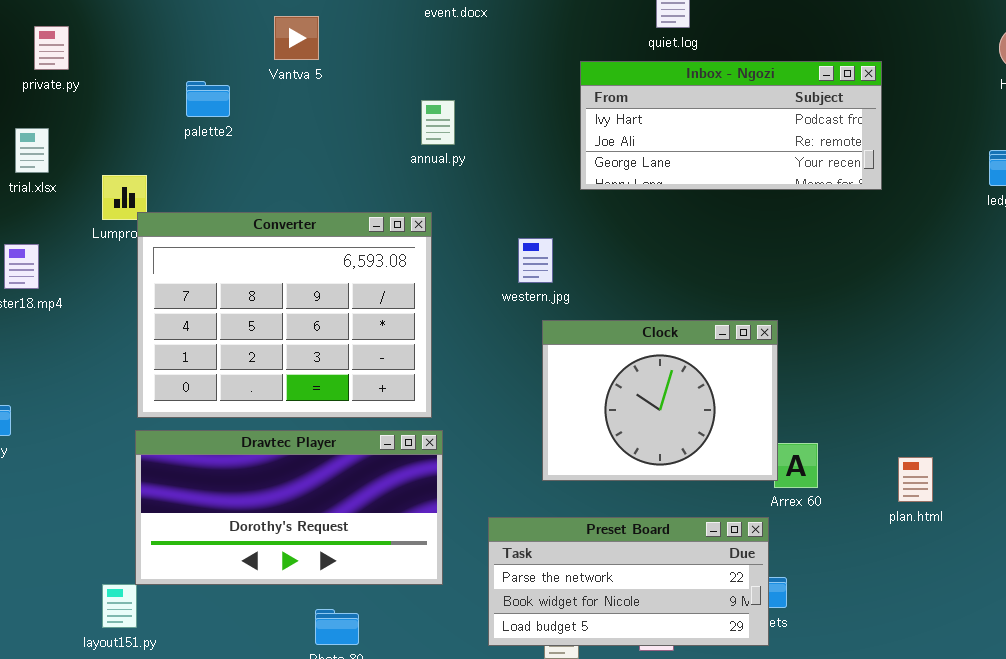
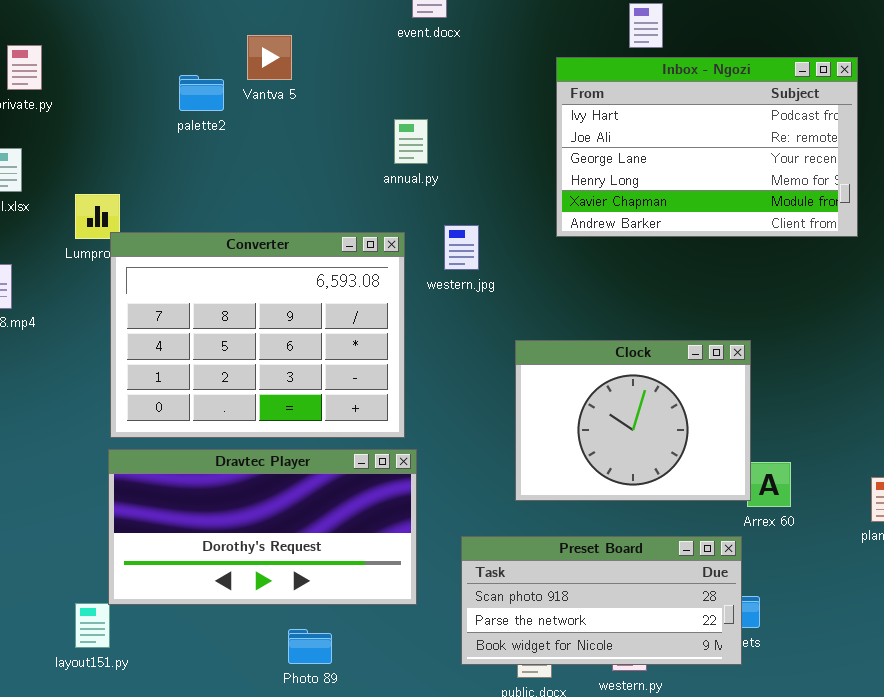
Inbox - Ngozi: [580,61,882,190] -> [556,57,858,237], moved, resized
palette2: [186,81,230,117] -> [179,75,224,111], moved
western.jpg: [518,238,553,283] -> [444,225,479,270], moved
Preset Board: [488,517,769,646] -> [461,536,742,665], scrolled up 1 row

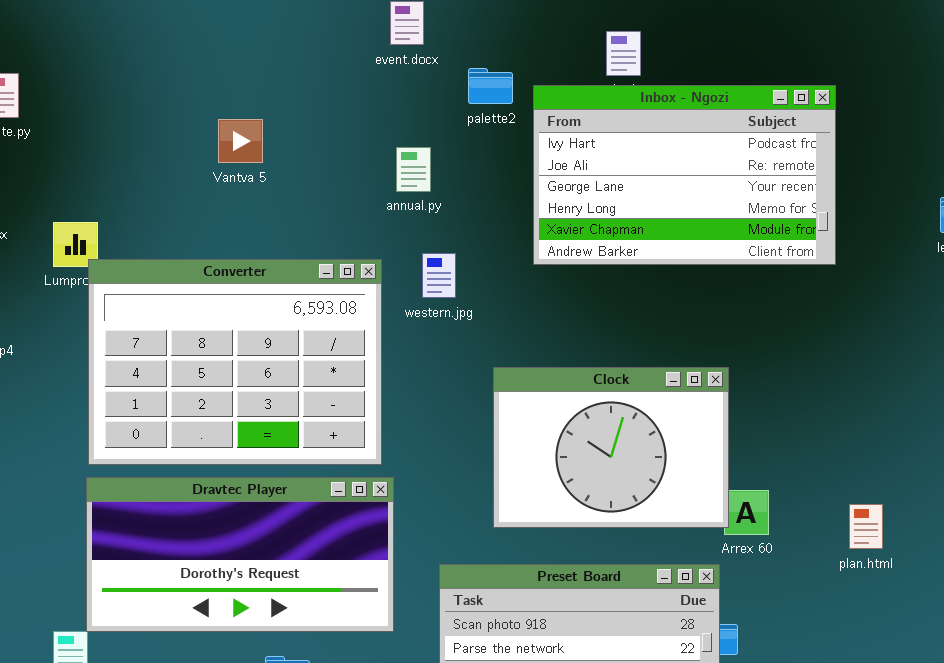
Vantva 5: [247,35,292,80] -> [218,119,263,163], moved
palette2: [179,75,224,111] -> [468,68,513,104], moved
annual.py: [394,119,428,164] -> [396,147,431,192], moved

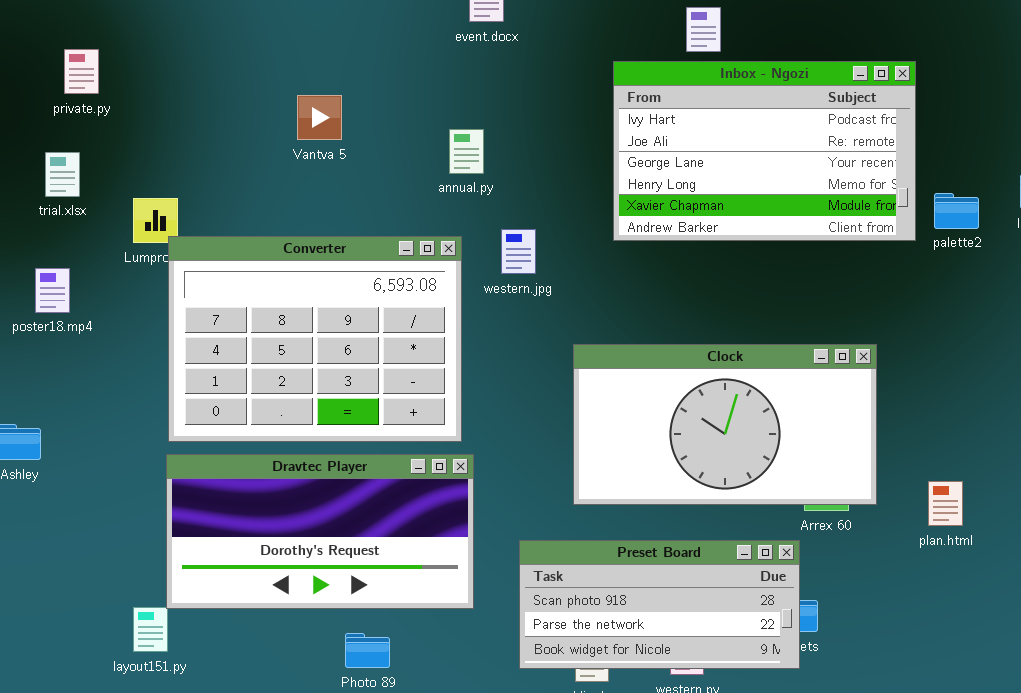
palette2: [468,68,513,104] -> [934,193,979,229], moved
annual.py: [396,147,431,192] -> [449,129,484,174], moved
Clock: [493,367,729,528] -> [573,344,877,505], resized

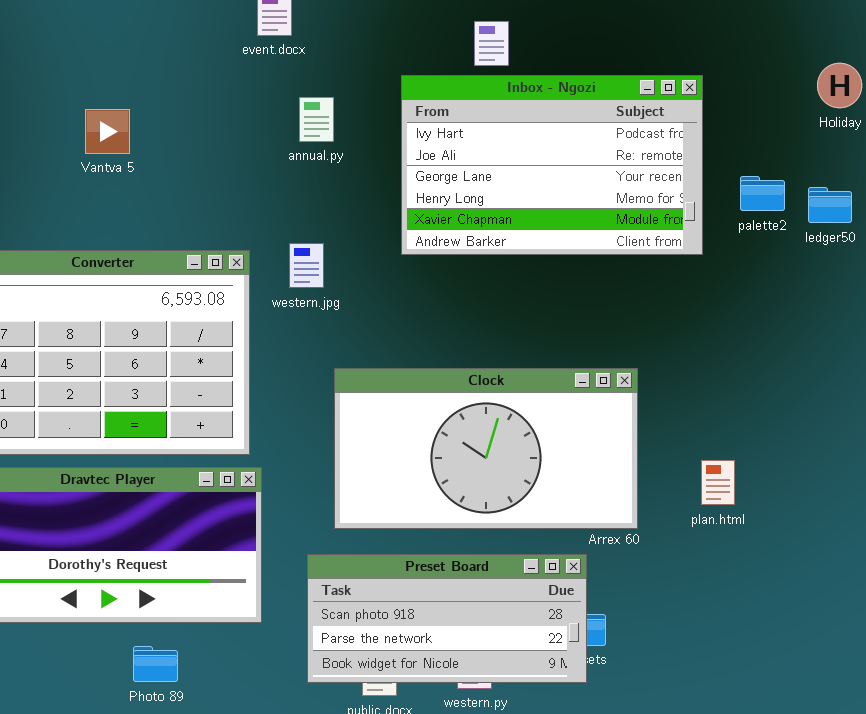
annual.py: [449,129,484,174] -> [299,97,334,142], moved
palette2: [934,193,979,229] -> [740,176,785,211], moved
Clock: [573,344,877,505] -> [334,368,638,529], moved
plan.html: [928,481,963,526] -> [701,460,735,505], moved

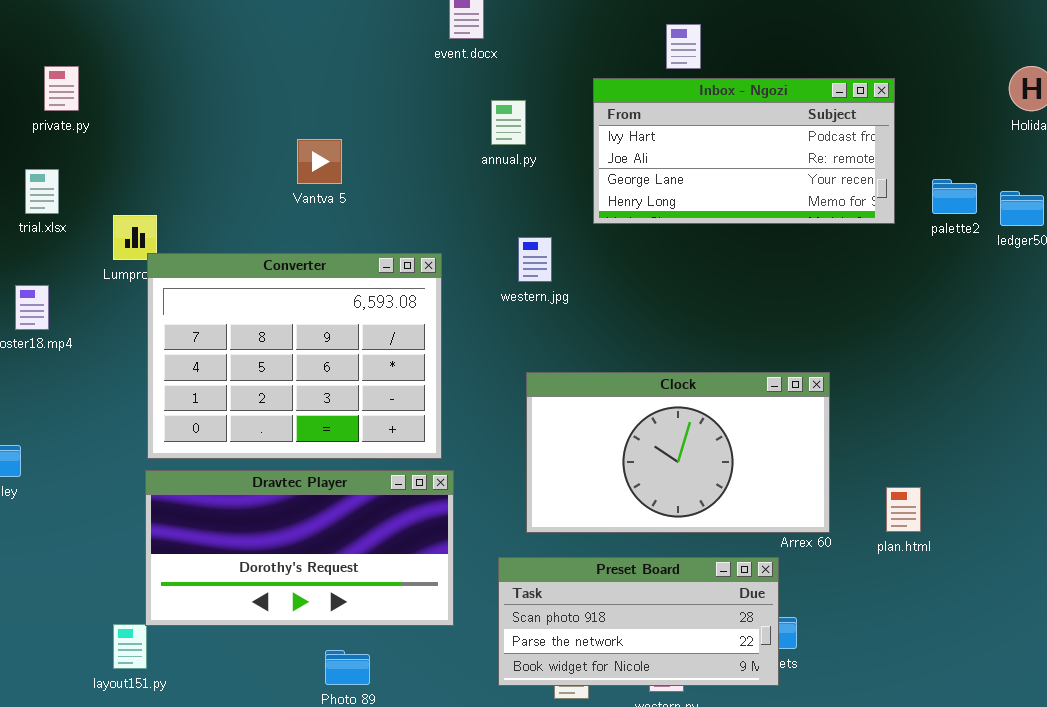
Inbox - Ngozi: [401,75,703,255] -> [593,78,895,224], resized
Vantva 5: [85,109,130,154] -> [297,139,342,184], moved
western.jpg: [289,243,324,288] -> [518,237,552,282], moved
plan.html: [701,460,735,505] -> [886,487,921,532], moved

